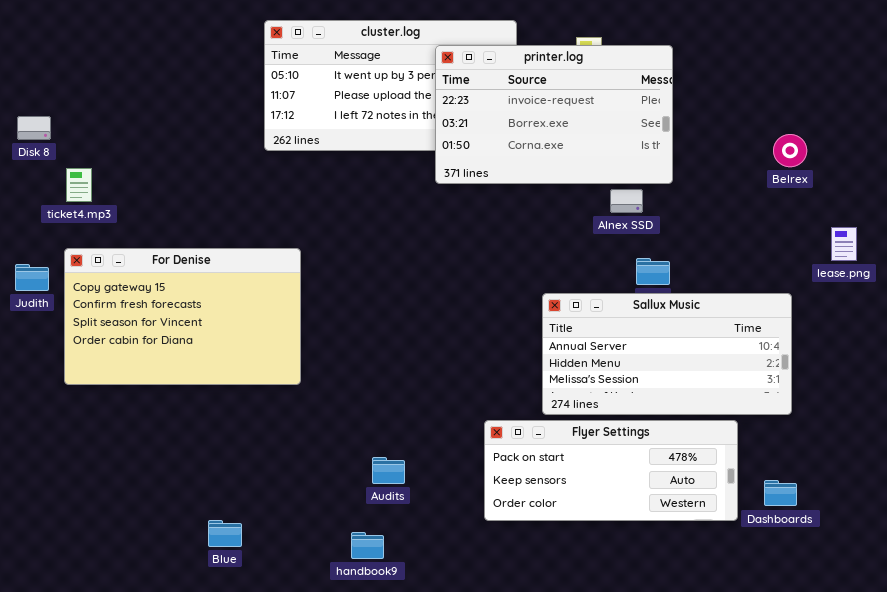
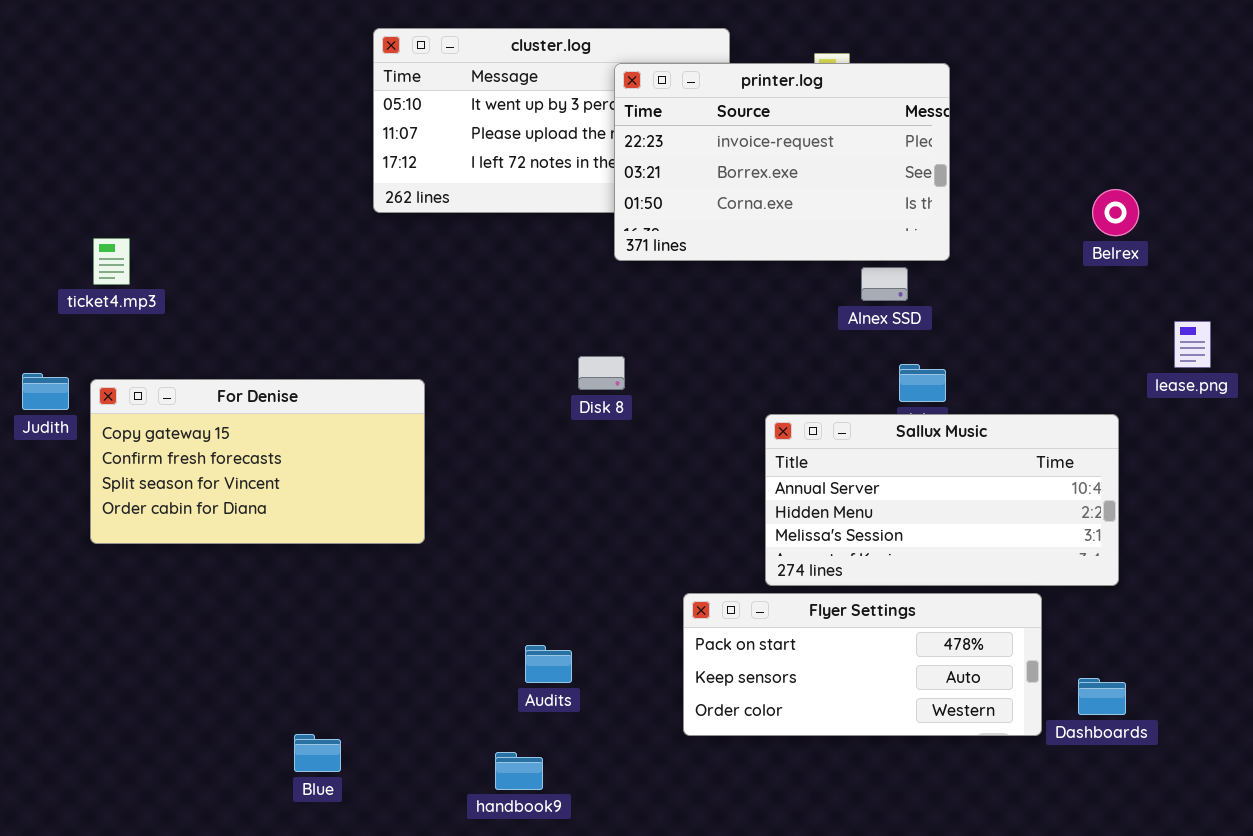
Disk 8: [17,116,51,140] -> [578,356,625,390], moved
For Denise: [64,248,301,385] -> [90,379,425,544], resized

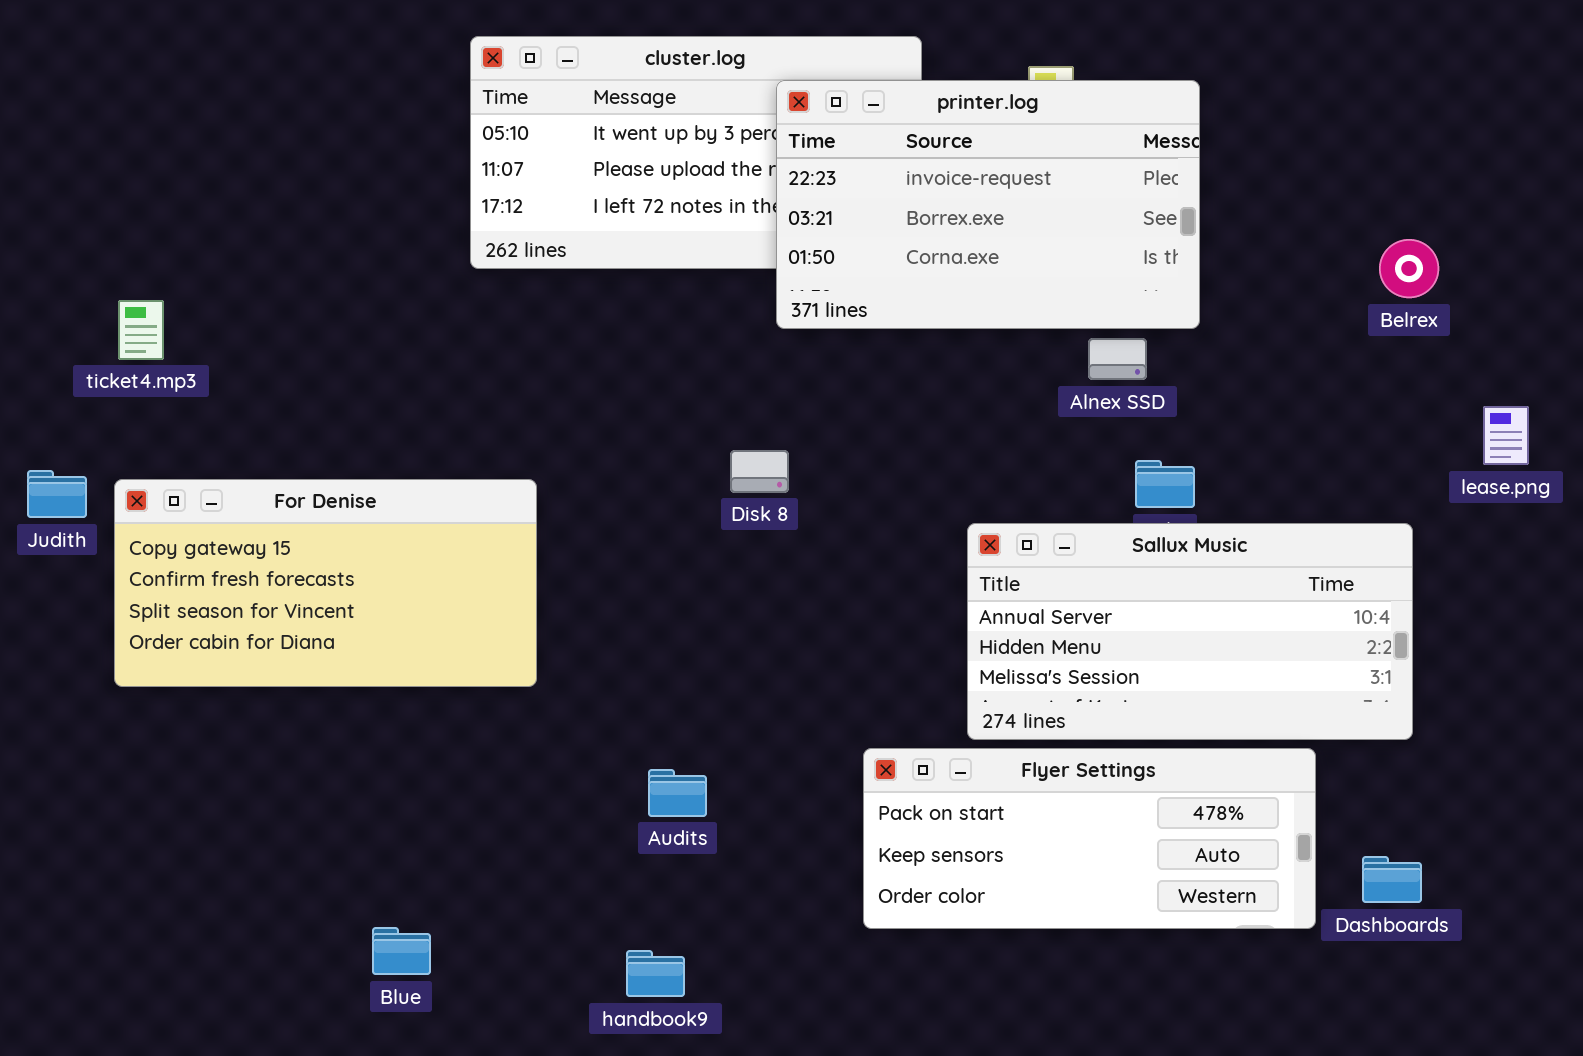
Audits: [525,645,572,683] -> [648,769,707,817], moved

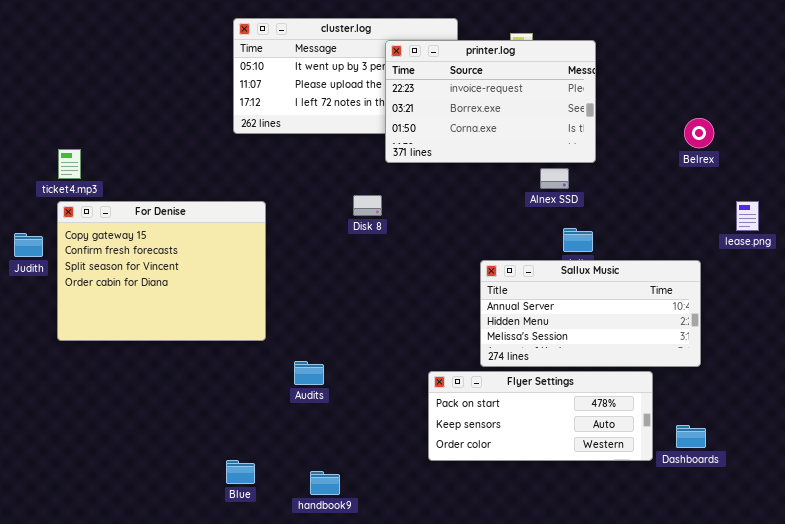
Disk 8: [730,450,789,493] -> [353,195,382,216], moved
For Denise: [114,479,537,687] -> [57,201,266,341], resized
Audits: [648,769,707,817] -> [294,361,324,385], moved
Blue: [372,927,431,975] -> [226,460,255,484], moved

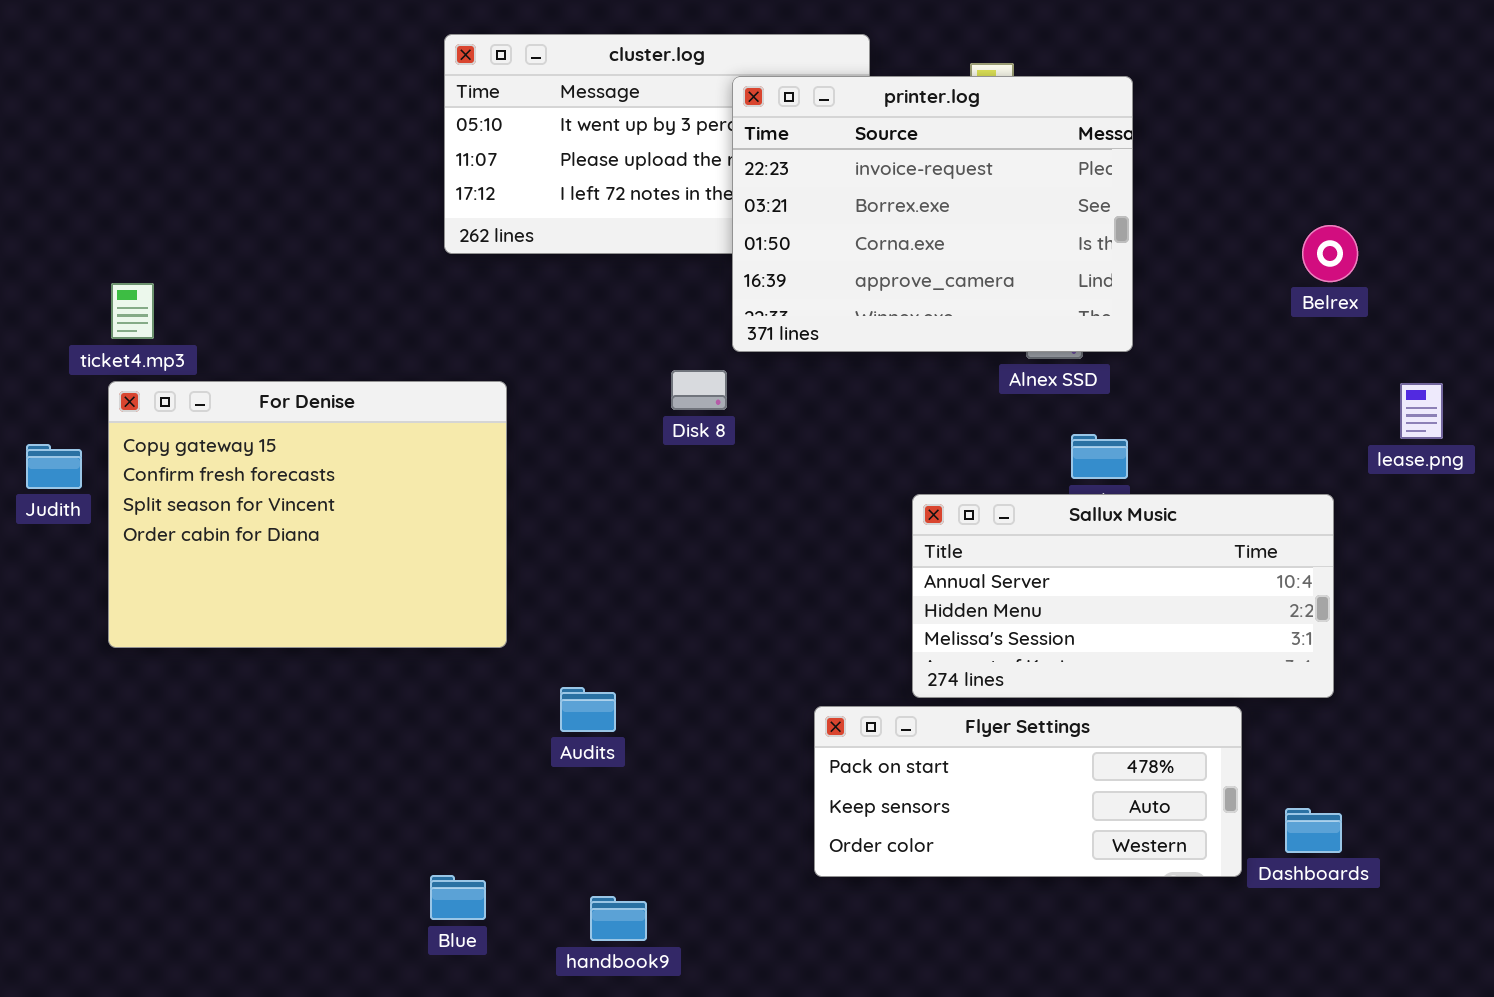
printer.log: [385,40,596,163] -> [732,76,1133,352], resized

